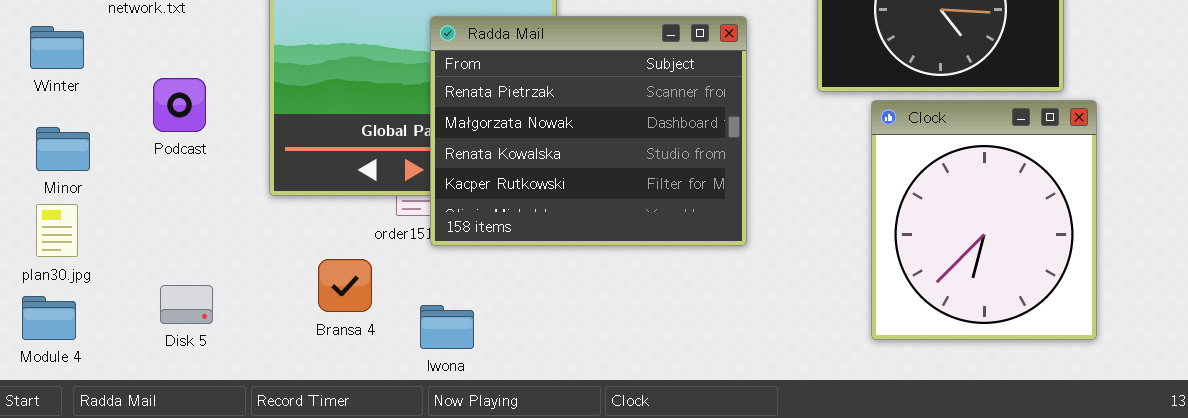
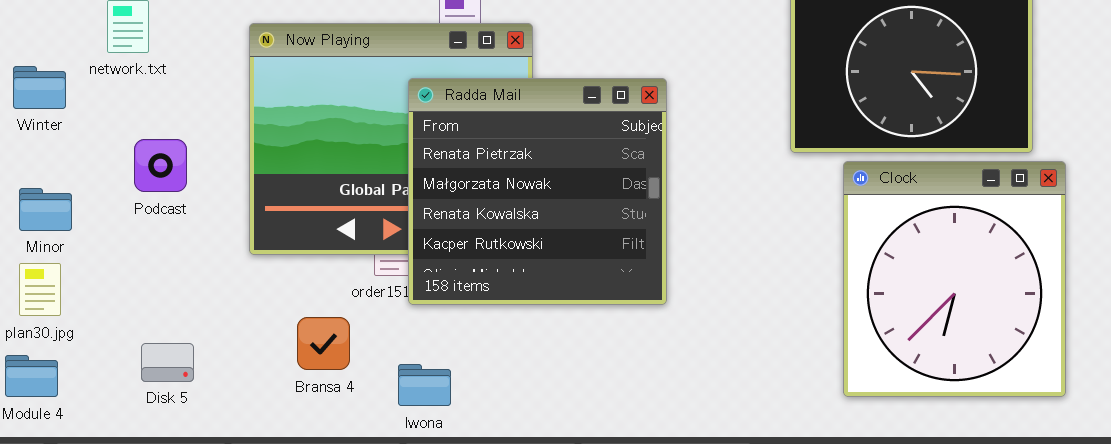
Radda Mail: [430,16,747,246] -> [408,78,667,305], resized
Winter: [30,26,84,69] -> [13,66,66,109], moved

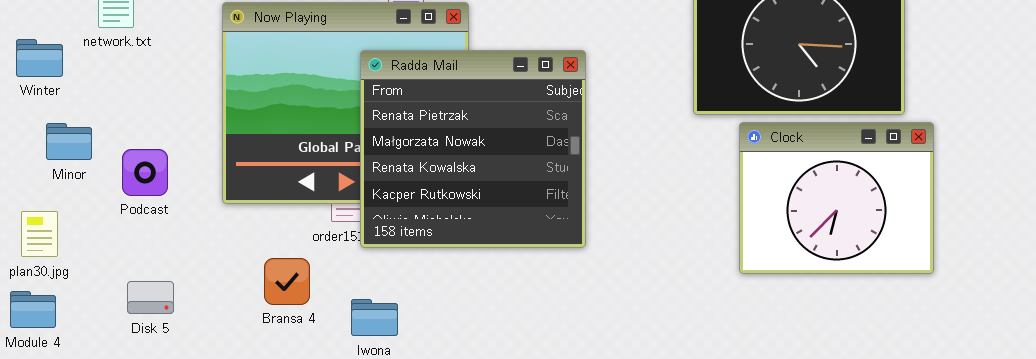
Podcast: [134,139,187,192] -> [122,149,168,196], moved
Clock: [843,161,1066,397] -> [739,122,934,274], resized
Minor: [19,188,72,231] -> [46,123,92,160], moved

